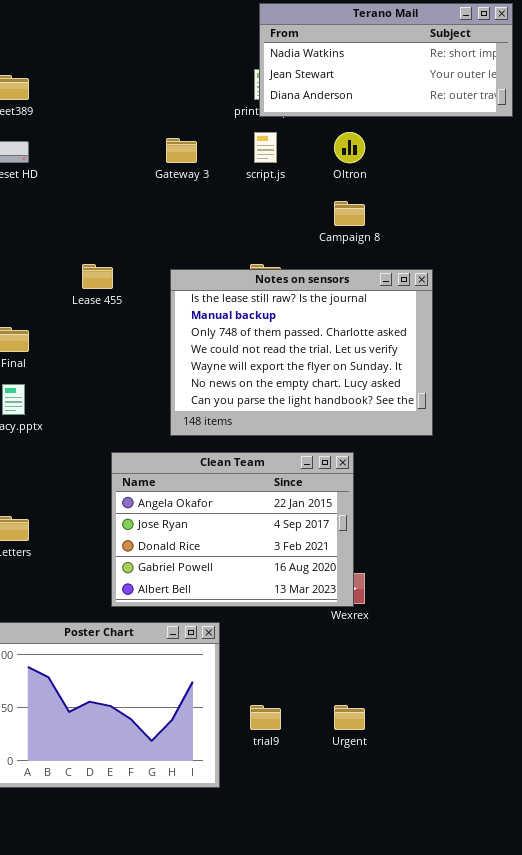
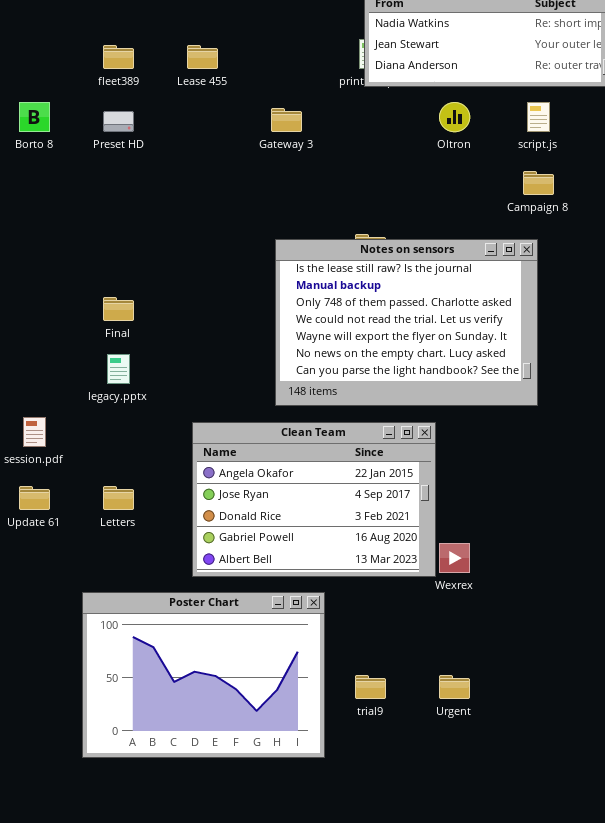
script.js: [254,132,277,163] -> [527,102,550,132], moved
Campaign 8: [334,201,365,226] -> [523,171,554,195], moved
Lease 455: [82,264,113,289] -> [187,45,218,69], moved
Clean Team: [111,452,354,607] -> [192,422,436,577], moved

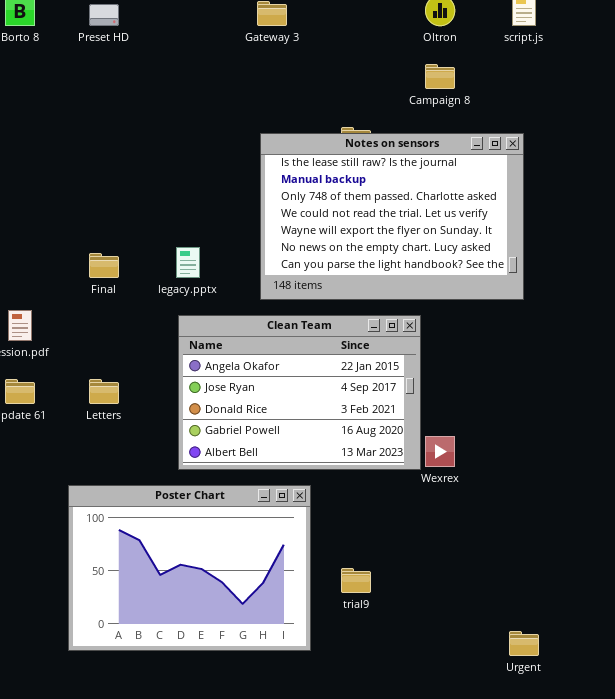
Campaign 8: [523,171,554,195] -> [425,64,455,89], moved
Final: [103,297,134,321] -> [89,253,119,278], moved
legacy.pptx: [107,354,130,384] -> [176,247,200,278], moved
Urgent: [439,675,470,699] -> [509,631,539,656], moved

